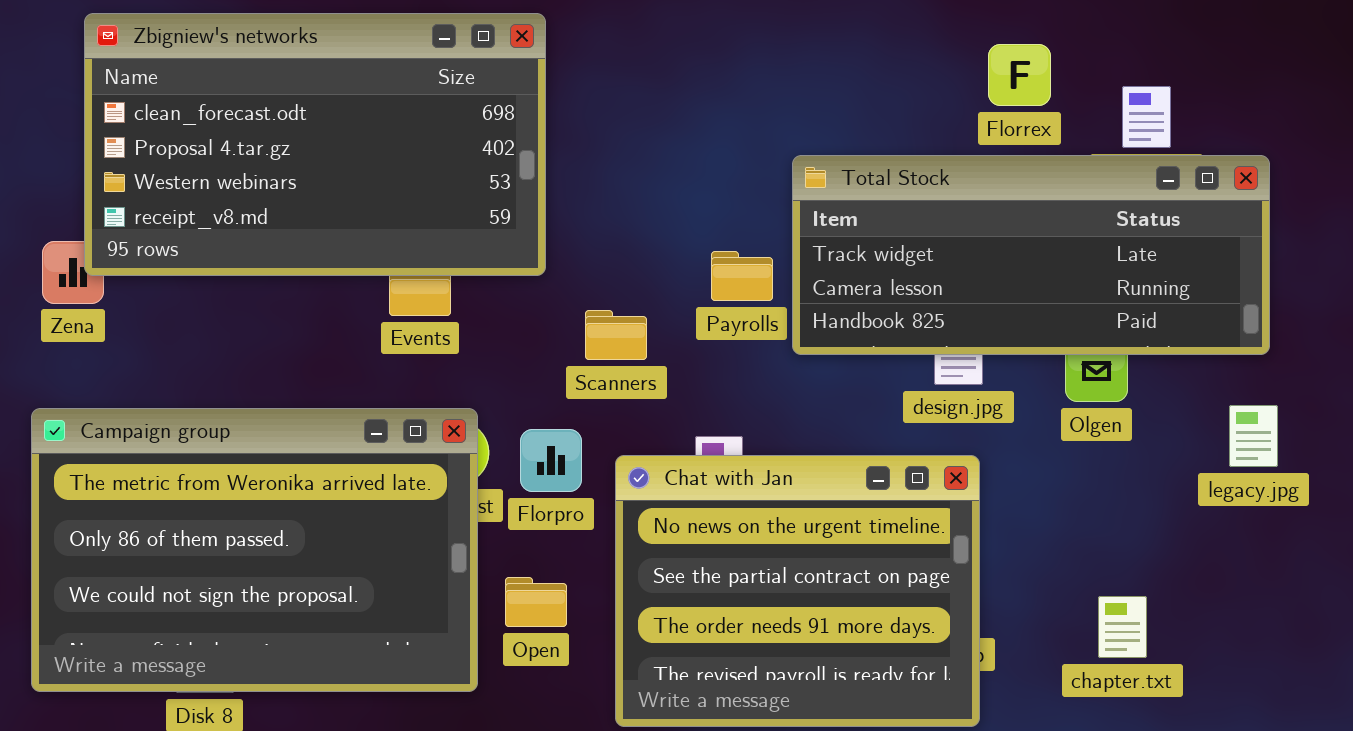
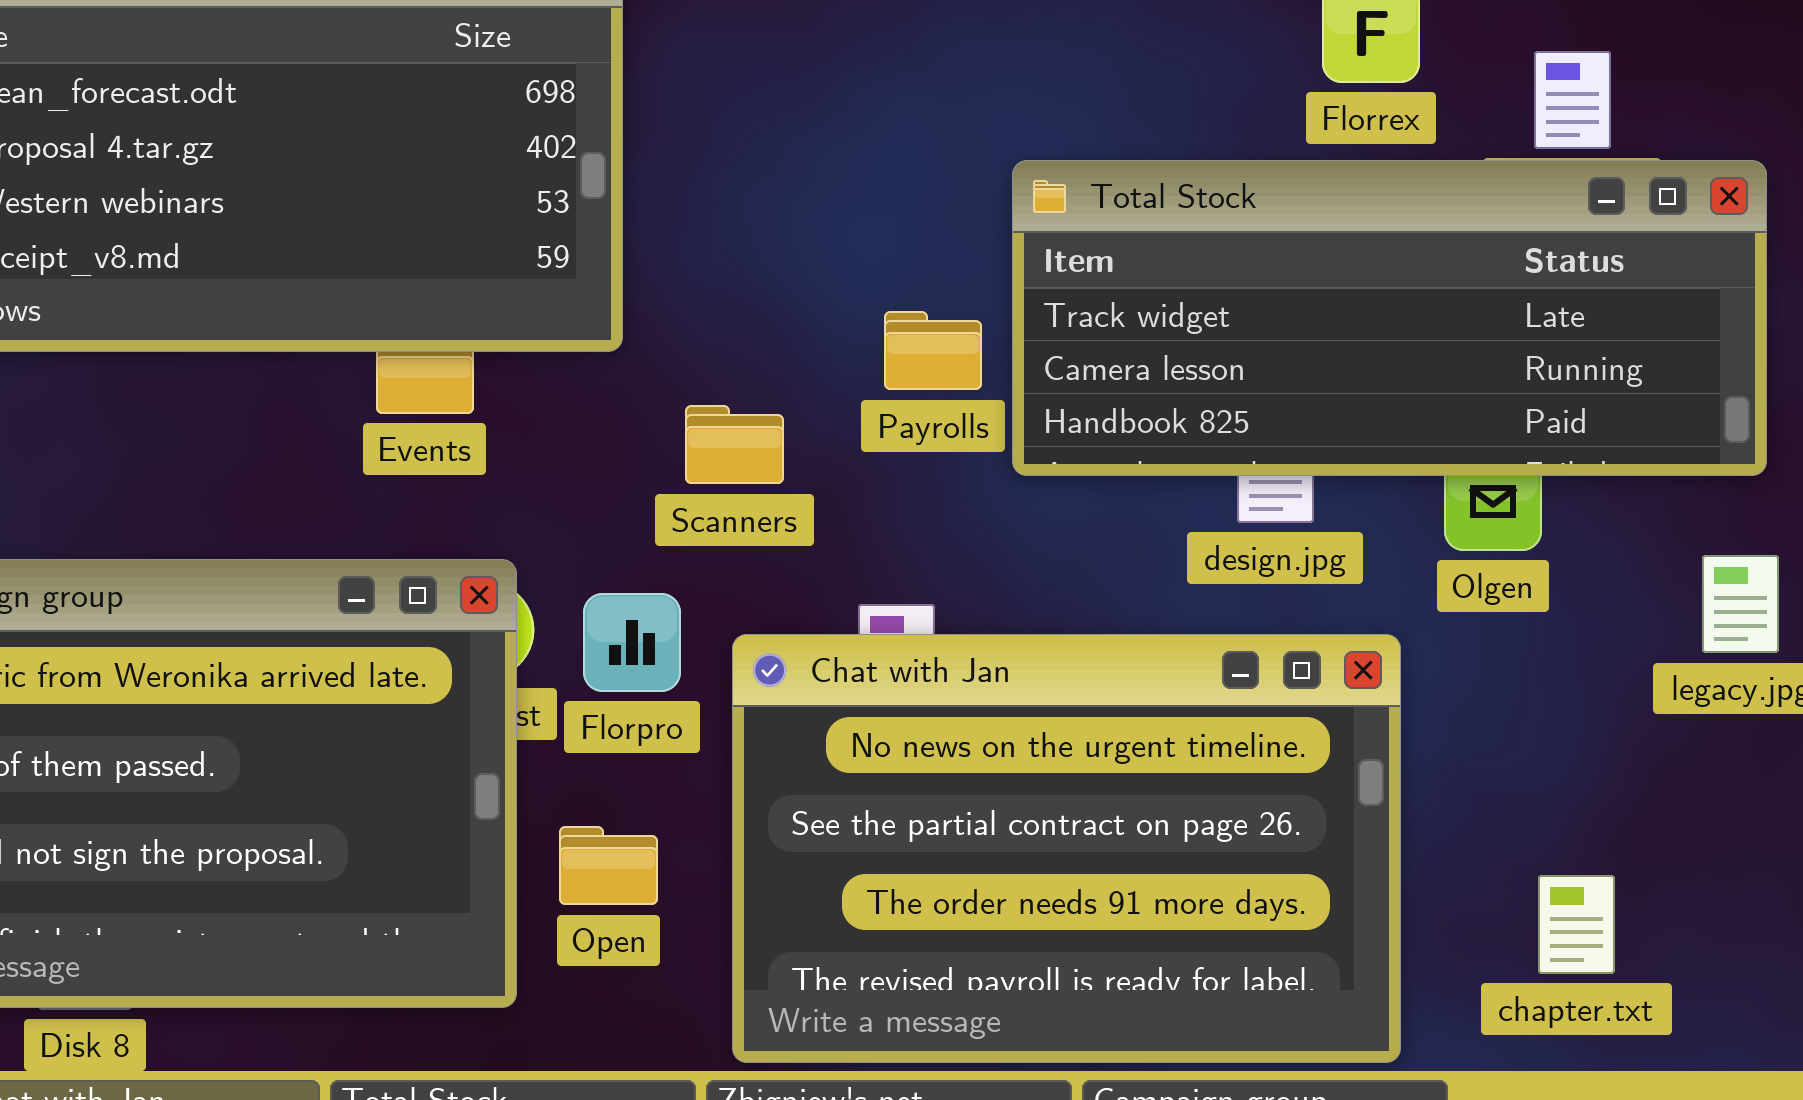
Chat with Jan: [615,455,980,727] -> [732,634,1401,1063], resized
chapter.txt: [1098,596,1147,658] -> [1538,875,1615,974], moved

